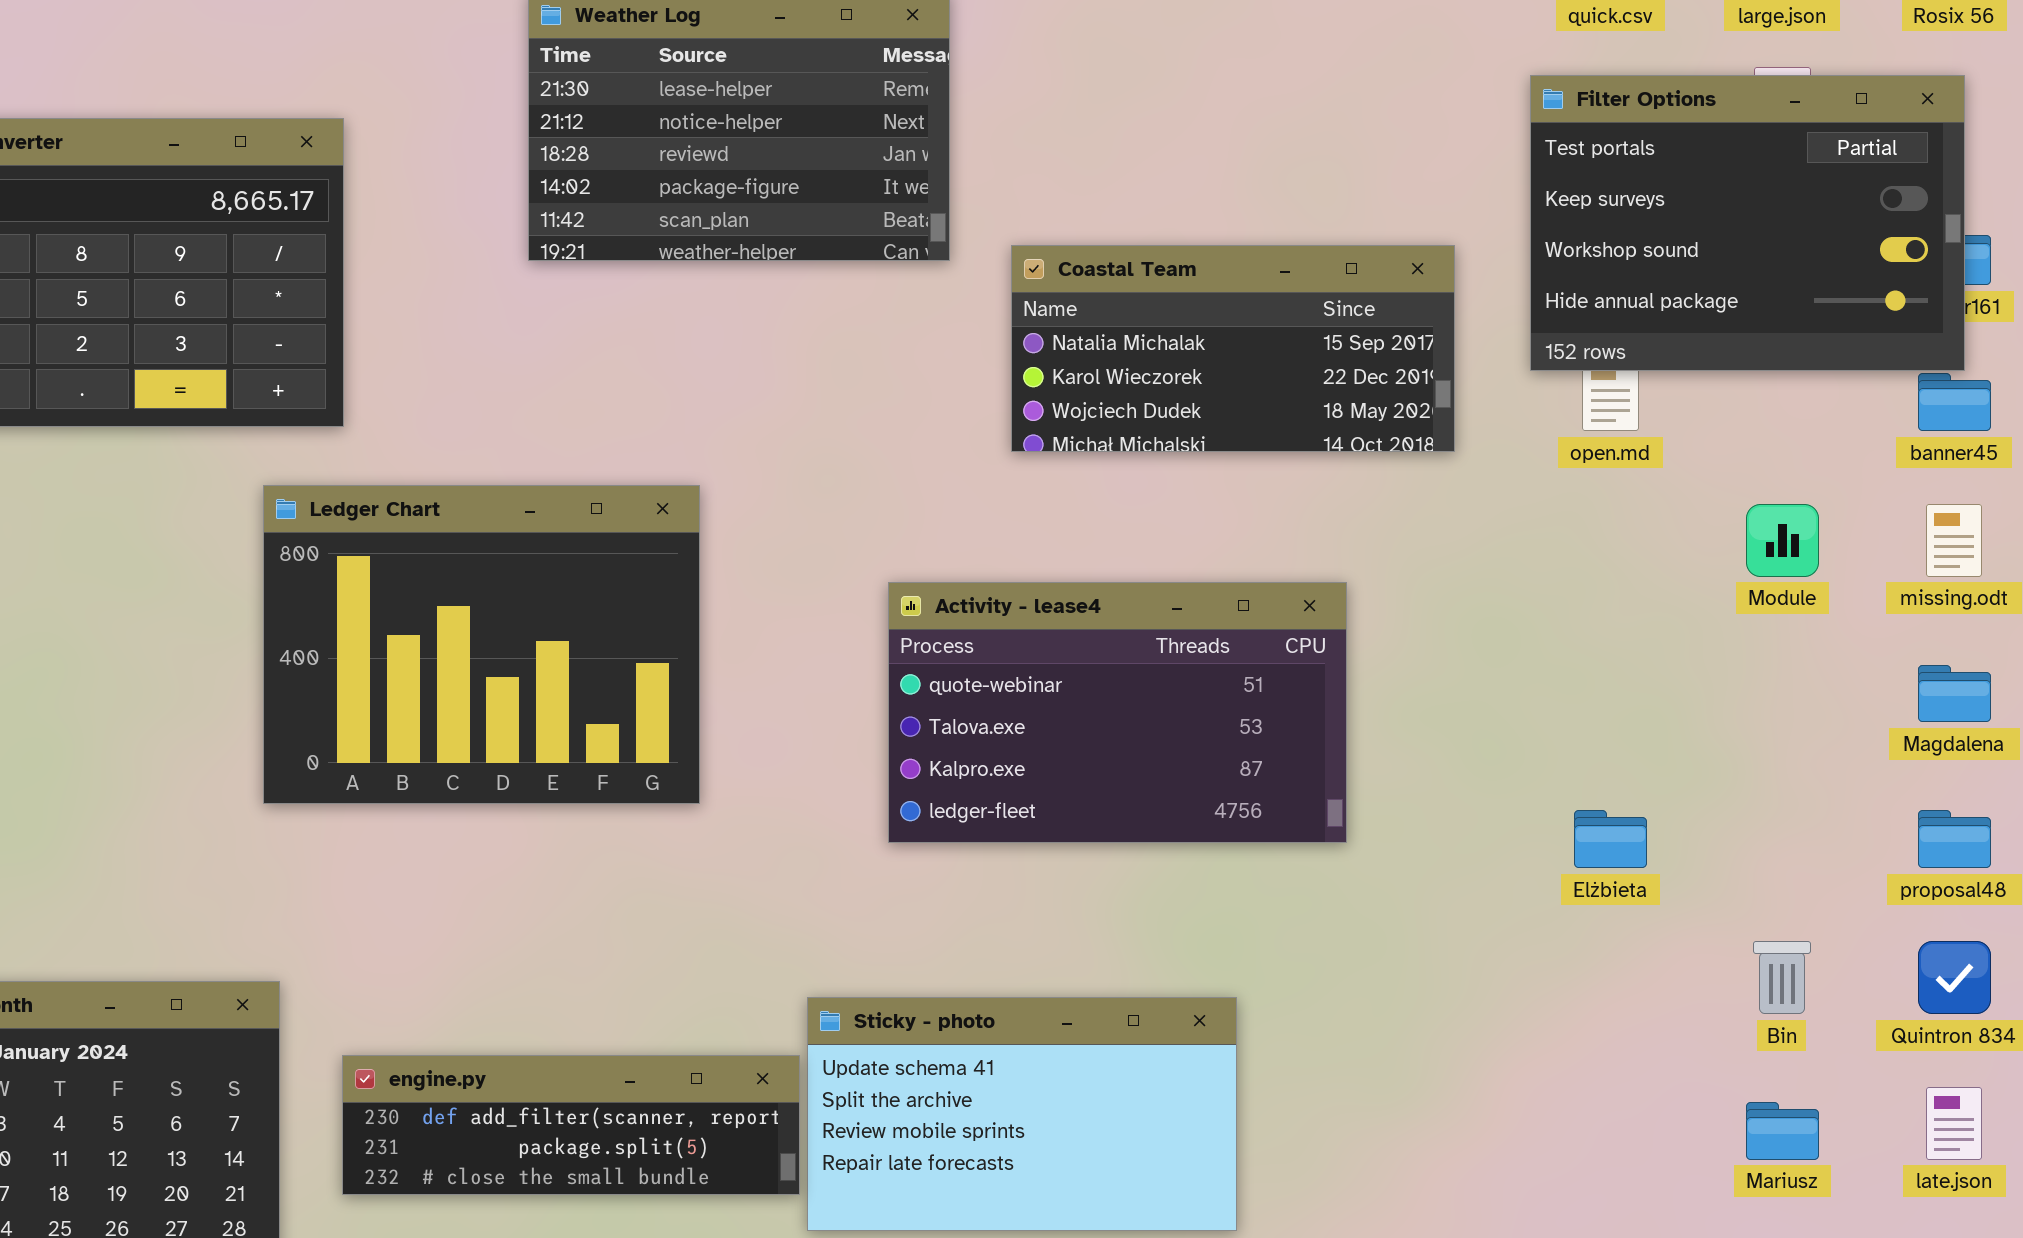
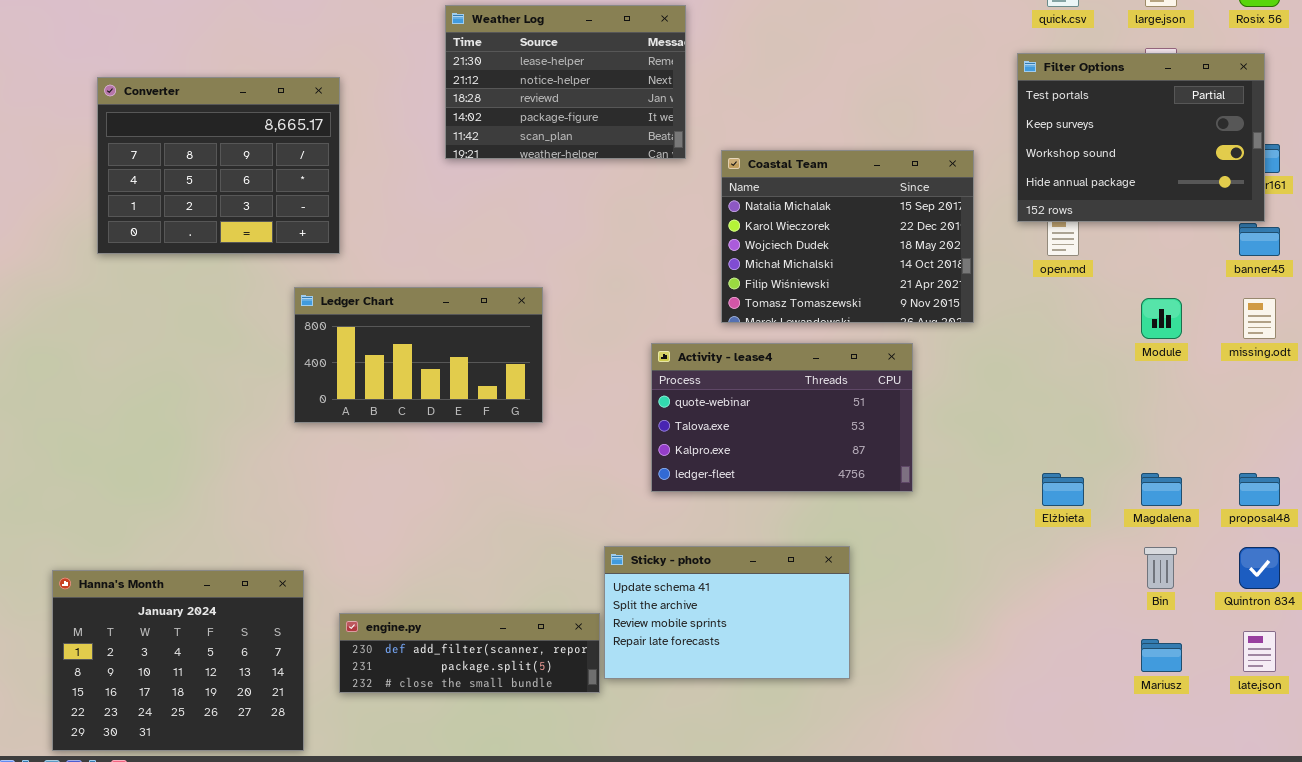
Coastal Team: [1011,245,1455,452] -> [721,150,974,323], resized
Ledger Chart: [263,485,700,804] -> [294,287,543,423], resized
Magdalena: [1918,665,1991,722] -> [1141,473,1182,506], moved
Sticky - photo: [807,997,1237,1231] -> [604,546,850,679], moved

